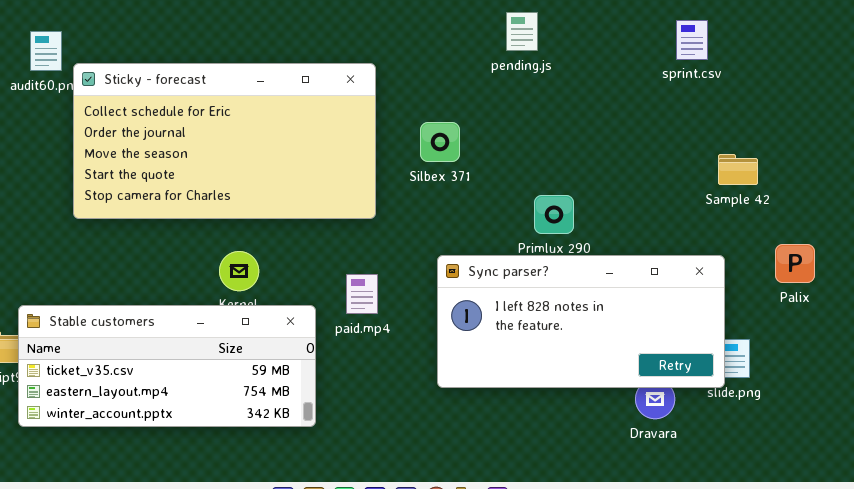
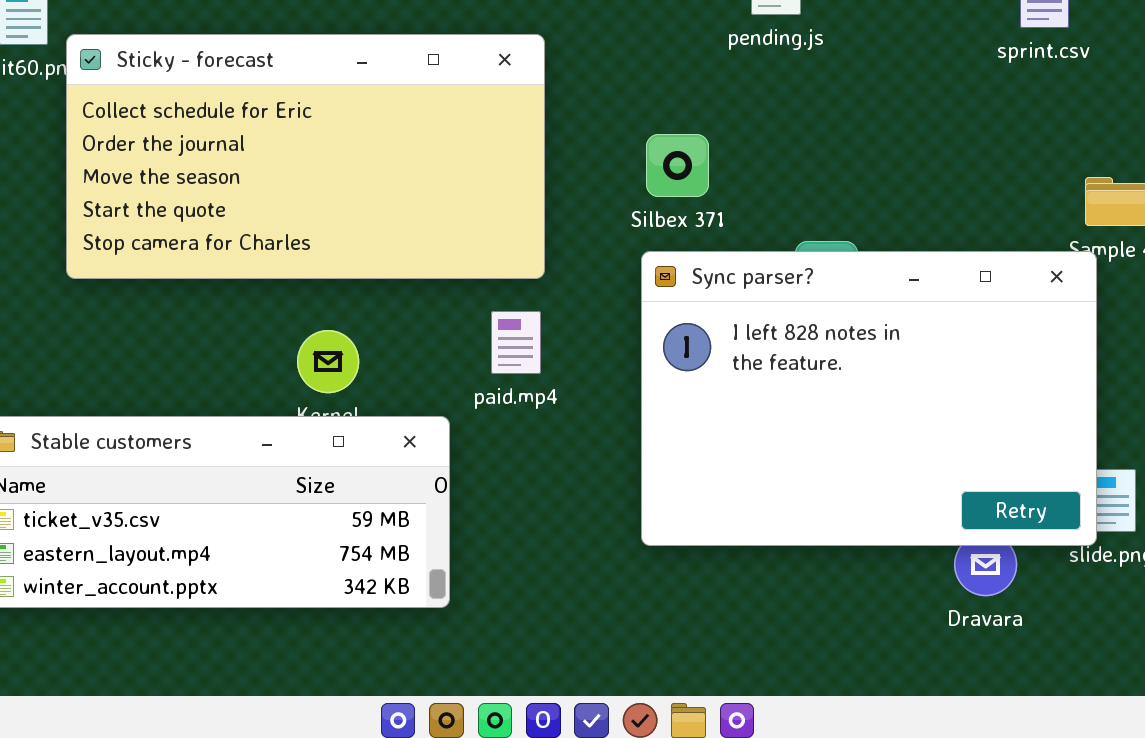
Silbex 371: [420,122,460,162] -> [646,134,709,197], moved
Sync parser?: [437,255,725,388] -> [641,251,1097,546], resized
paid.mp4: [346,274,378,314] -> [491,311,541,374], moved

